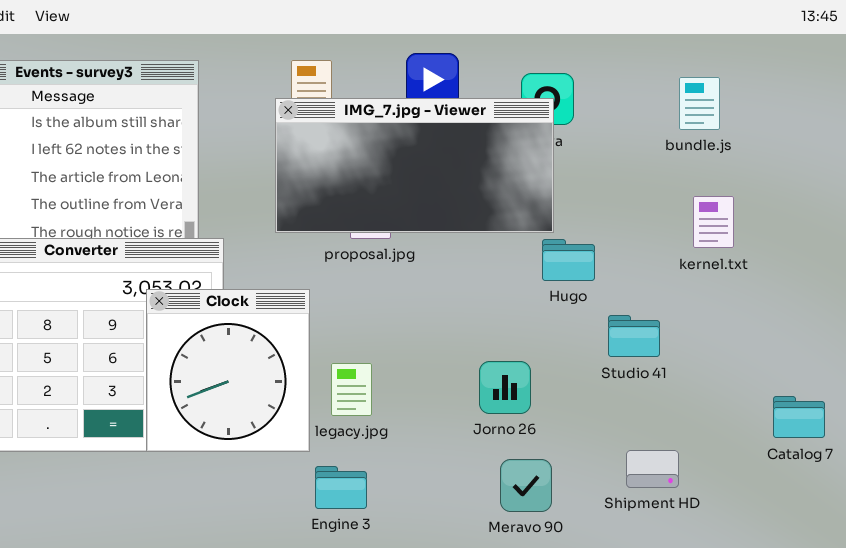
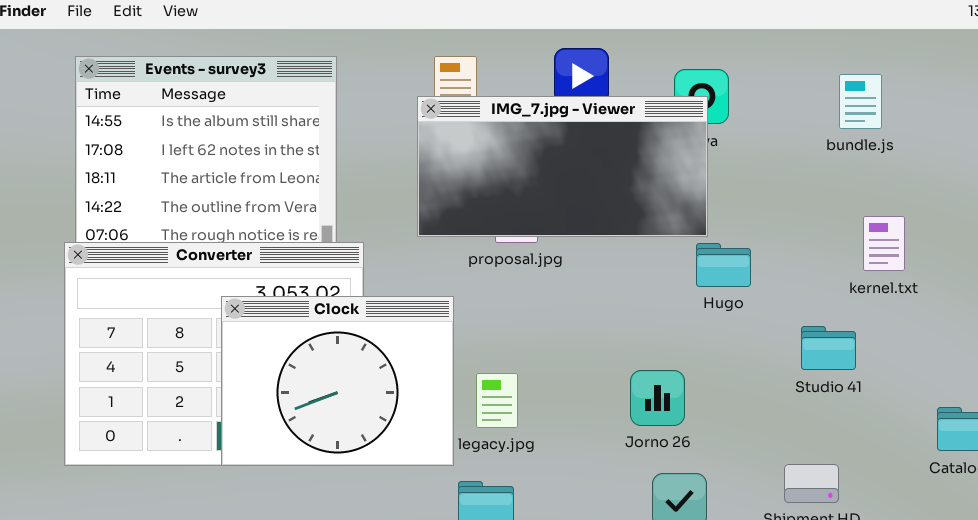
kernel.txt: [693,196,734,248] -> [863,216,905,271], moved
Clock: [146,289,310,452] -> [221,296,454,466], resized
Studio 41: [608,315,660,357] -> [801,326,856,370], moved

